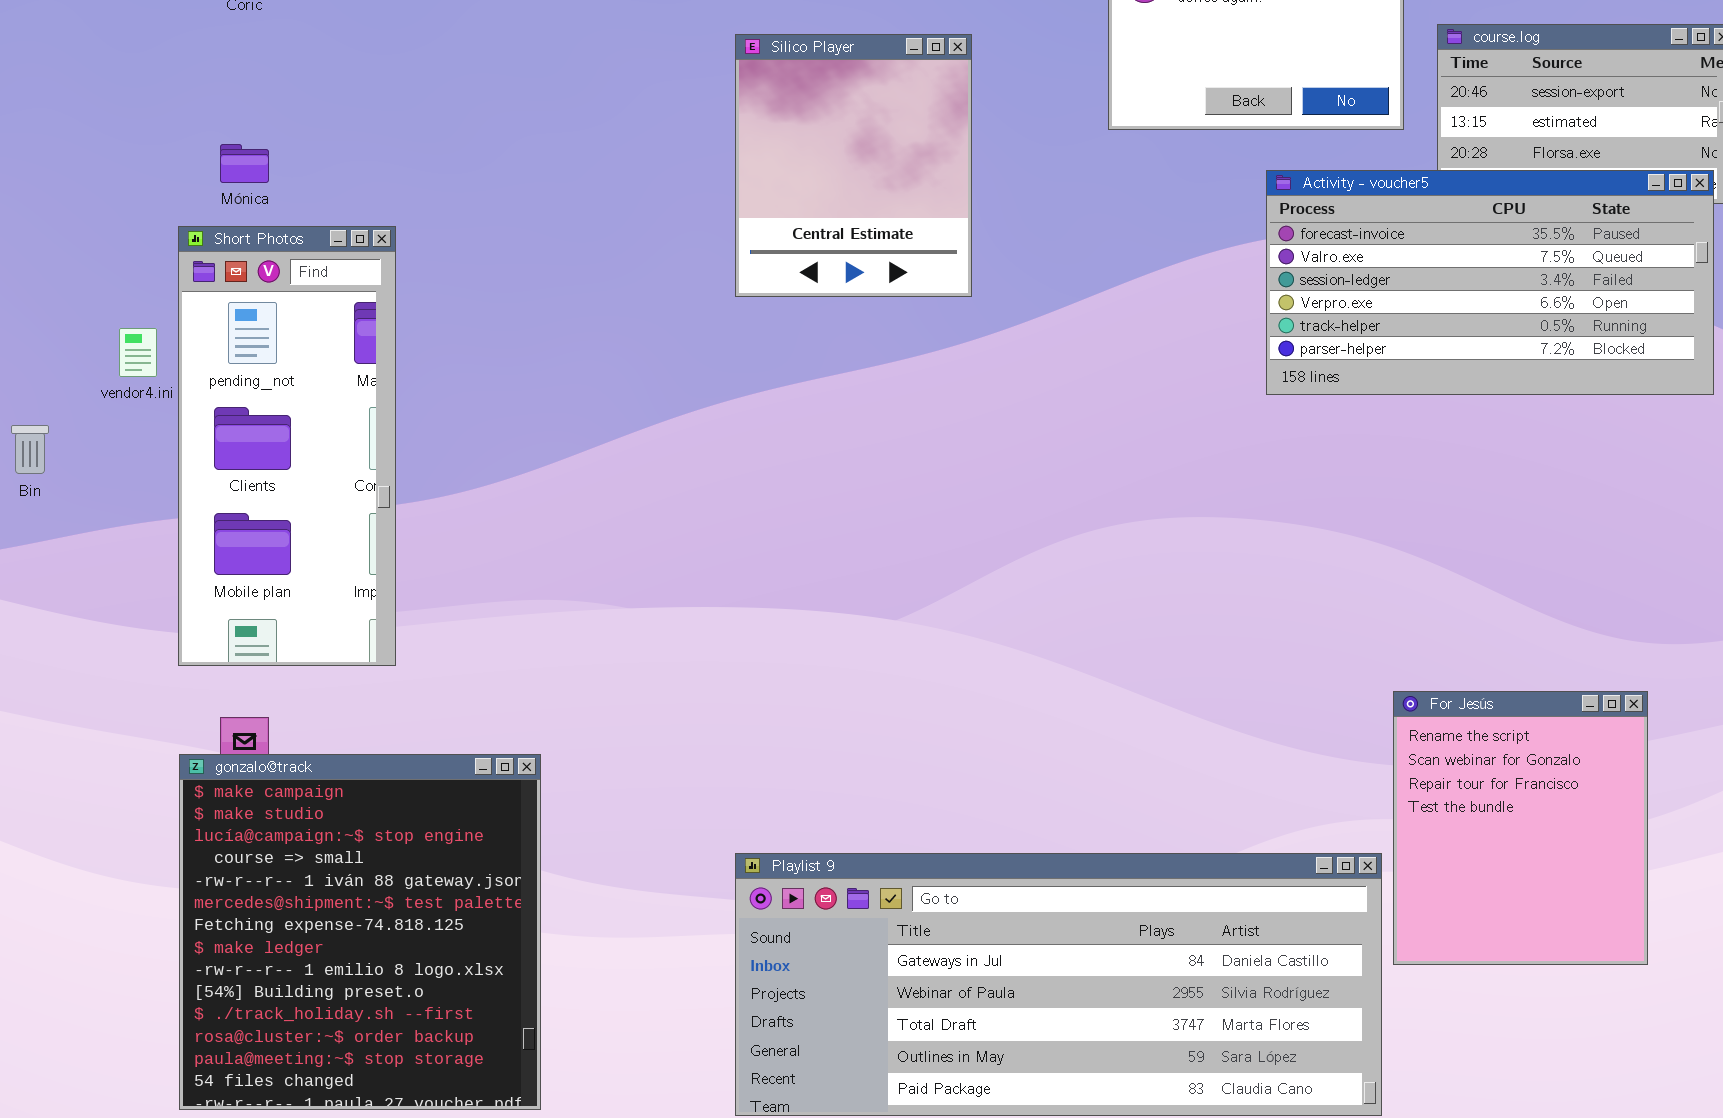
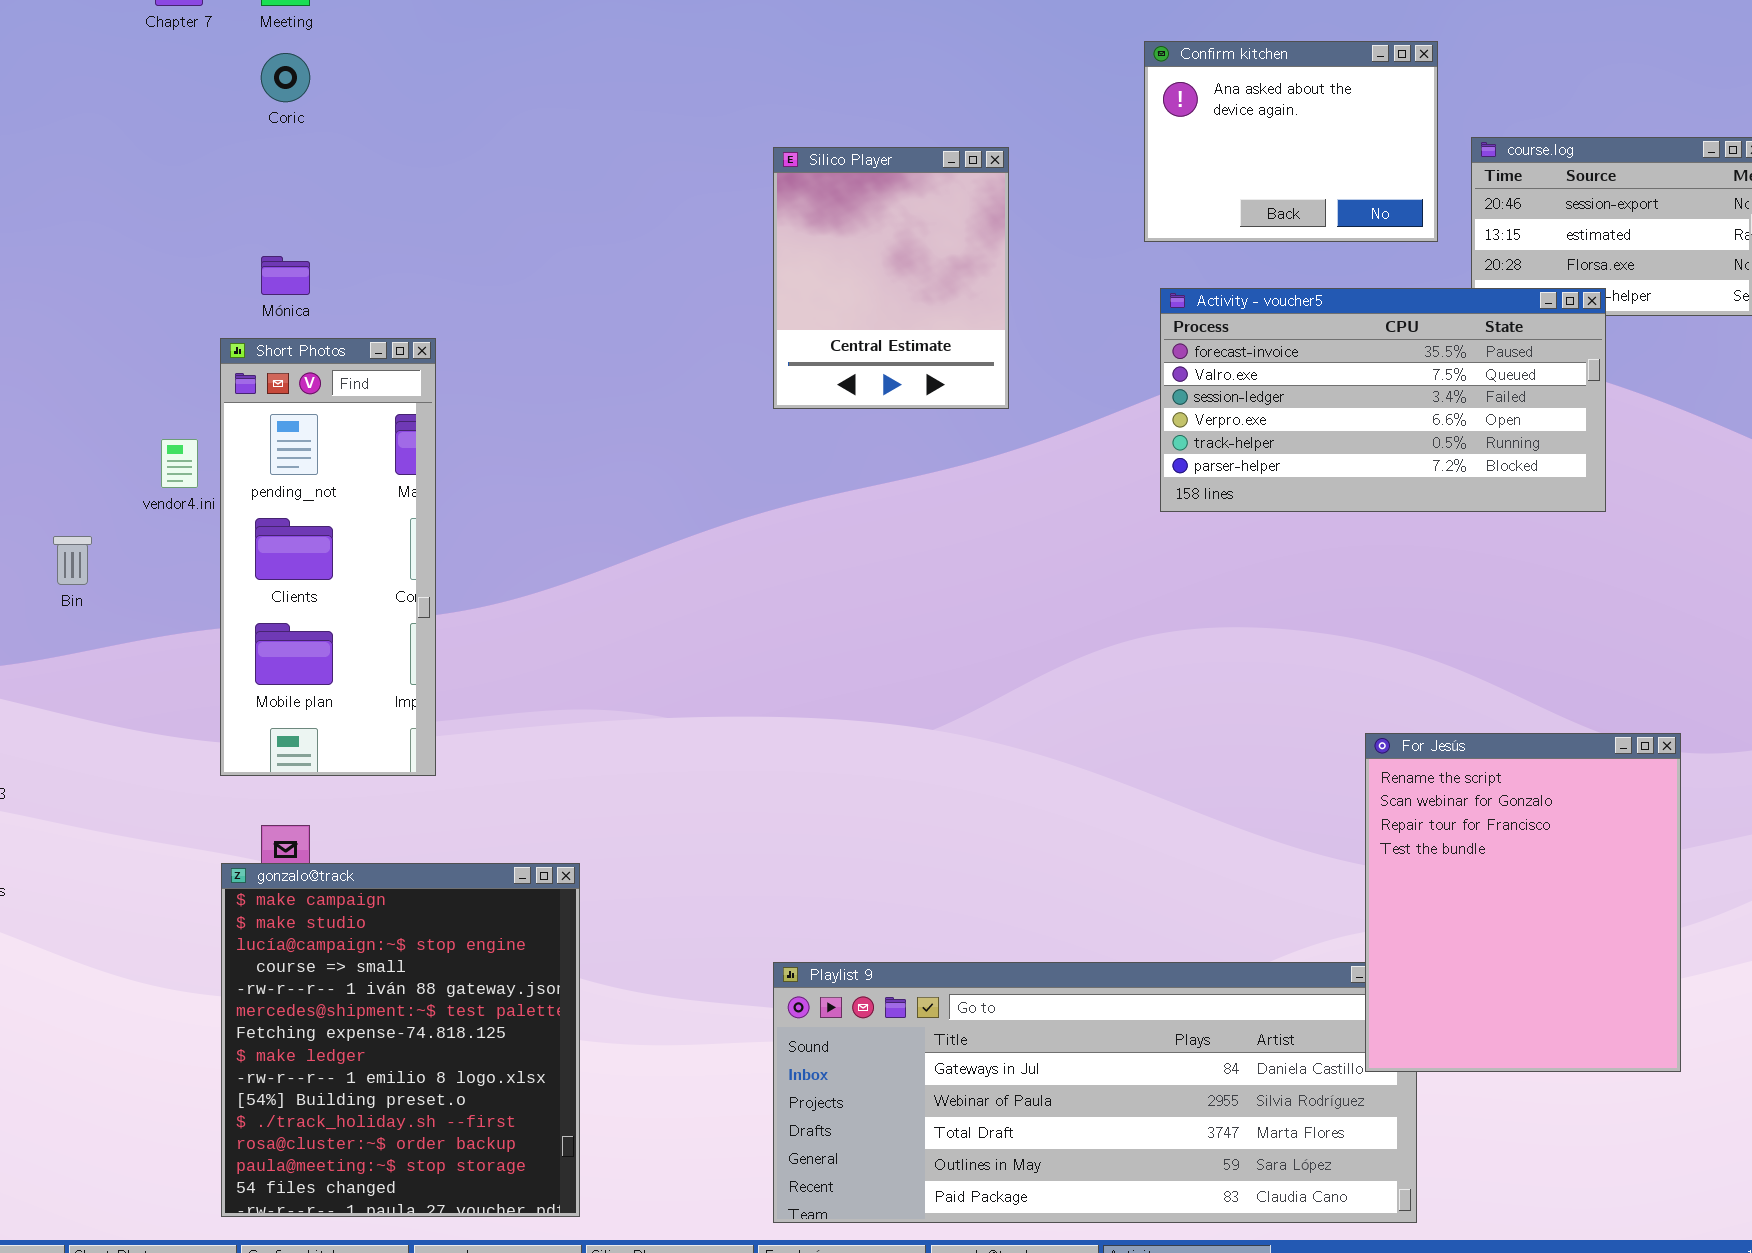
Activity - voucher5: [1266,170,1714,395] -> [1160,288,1606,512], moved
For Jesús: [1393,691,1648,965] -> [1365,733,1681,1072], resized

